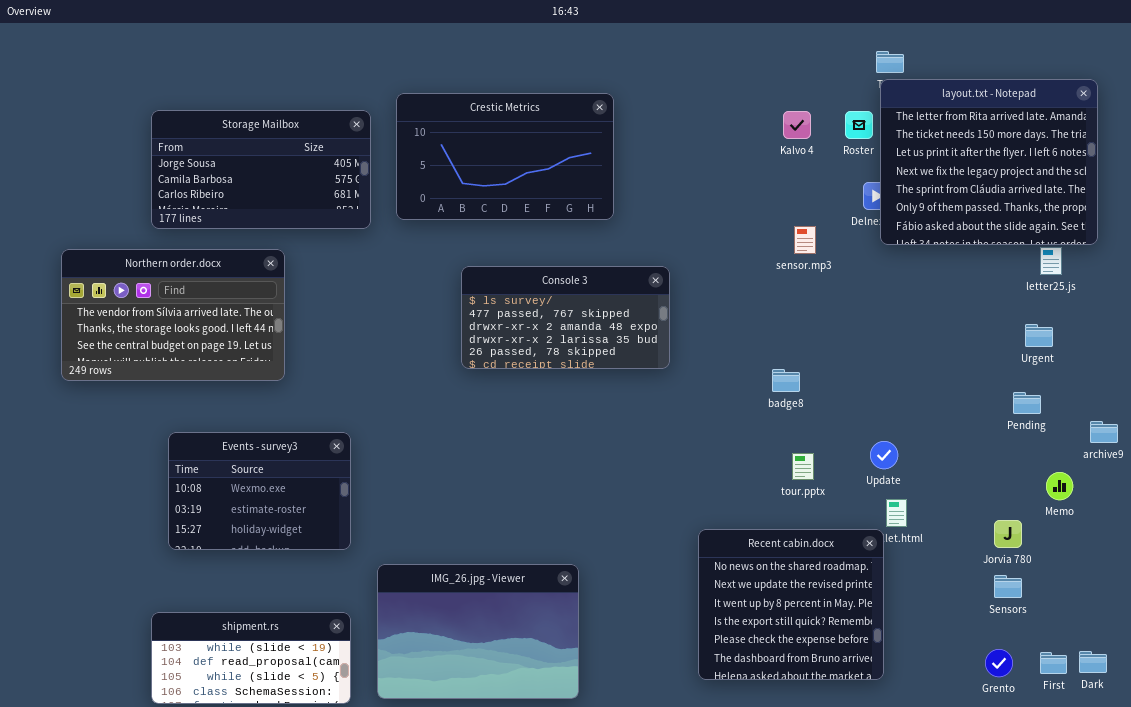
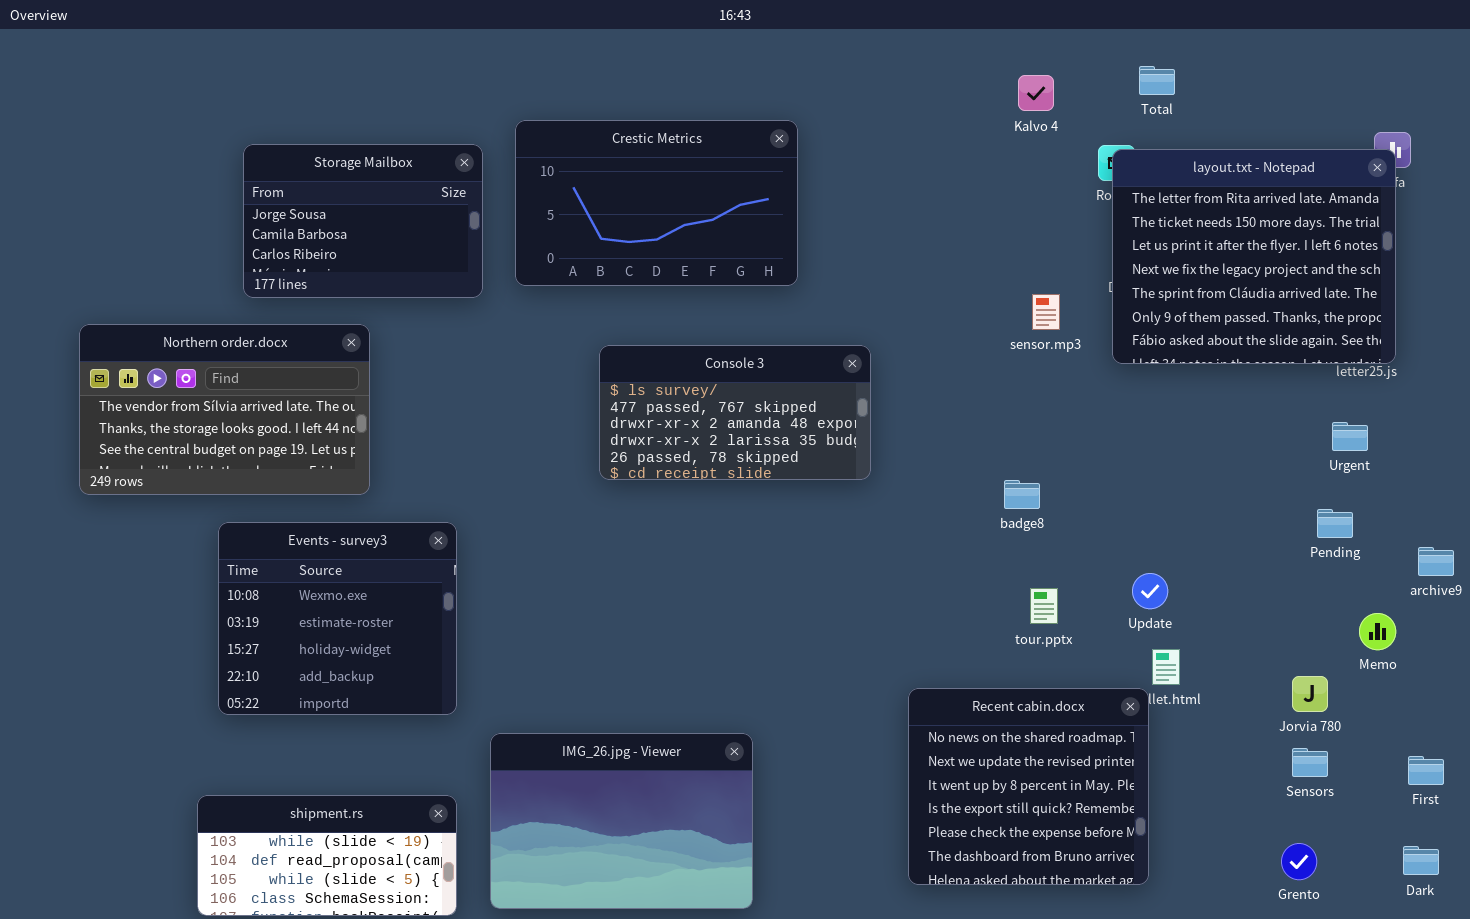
layout.txt - Notepad: [880,79,1098,245] -> [1112,149,1396,364], moved
Storage Mailbox: [151,110,371,229] -> [243,144,483,298], resized
Kalvo 4: [783,111,811,139] -> [1018,75,1054,111], moved
Events - survey3: [168,432,351,550] -> [218,522,457,715], resized
First: [1040,652,1067,674] -> [1408,756,1444,785], moved

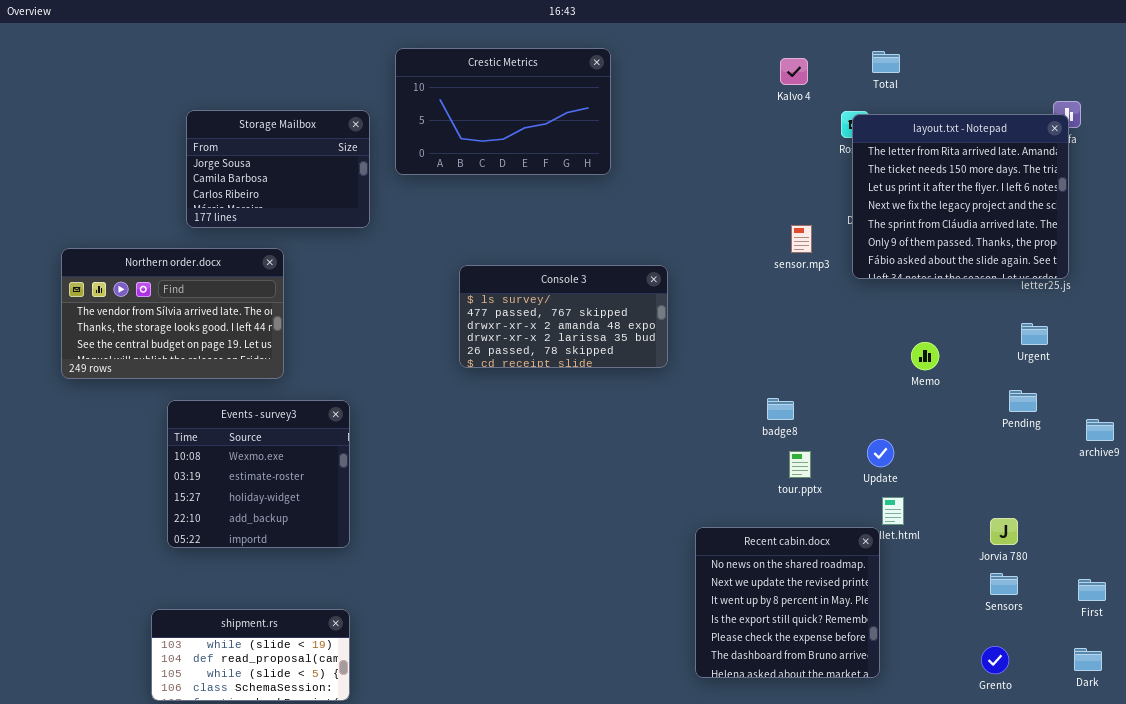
Crestic Metrics: [515,120,798,286] -> [395,48,611,175], moved
badge8: [1004,480,1040,509] -> [767,398,794,420], moved
Memo: [1359,613,1396,650] -> [911,342,939,370], moved
IMG_26.jpg - Viewer: [490,733,753,909] -> none, closed

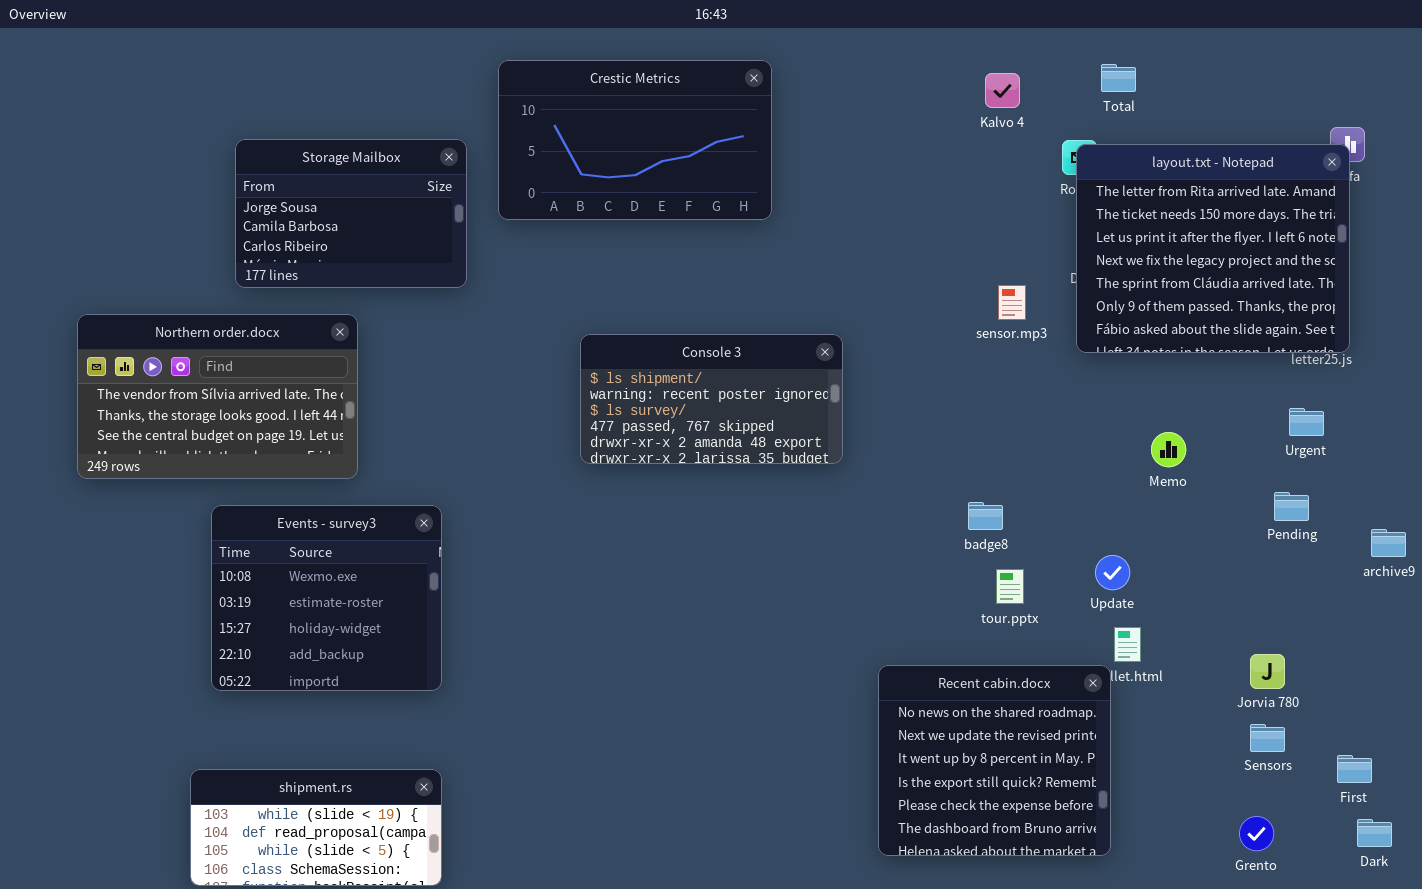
Console 3: [459,265,668,368] -> [580,334,843,464], scrolled up 2 rows
First: [1078,579,1106,601] -> [1337,755,1372,783], moved

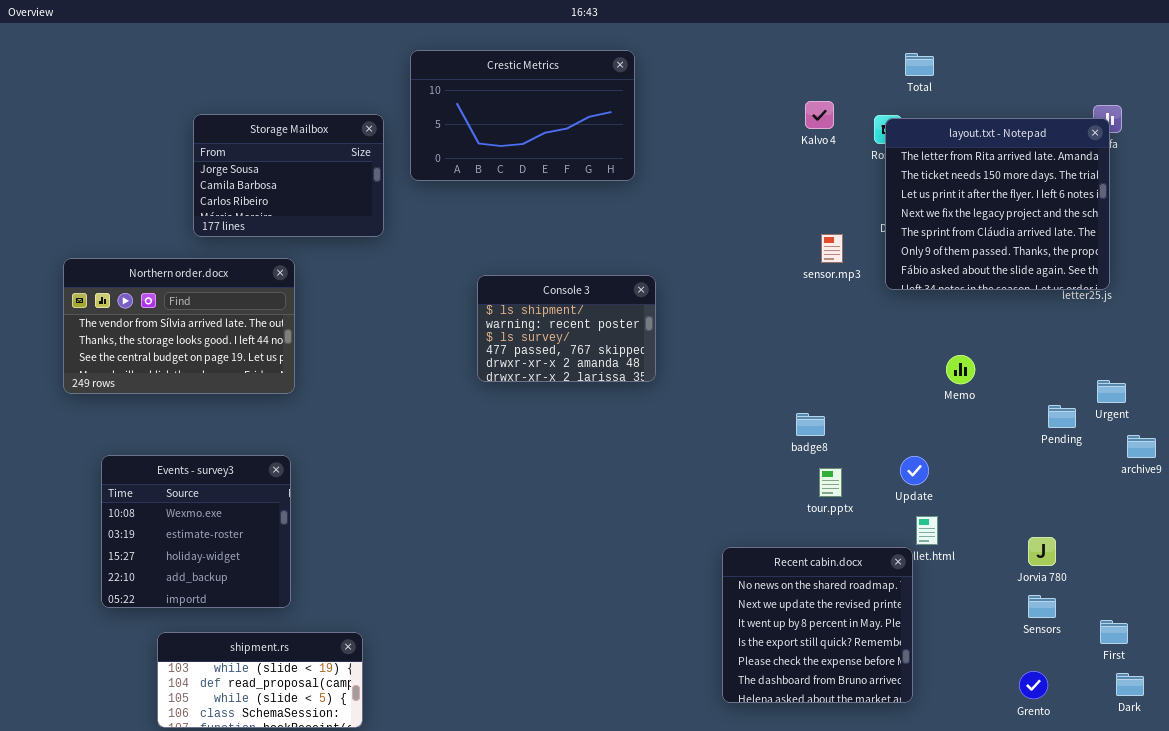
Kalvo 4: [985,73,1020,108] -> [805,101,834,129], moved
Console 3: [580,334,843,464] -> [477,275,656,382], resized
Urgent: [1289,408,1324,436] -> [1097,380,1126,403], moved
Events - survey3: [211,505,442,691] -> [101,455,291,608], moved

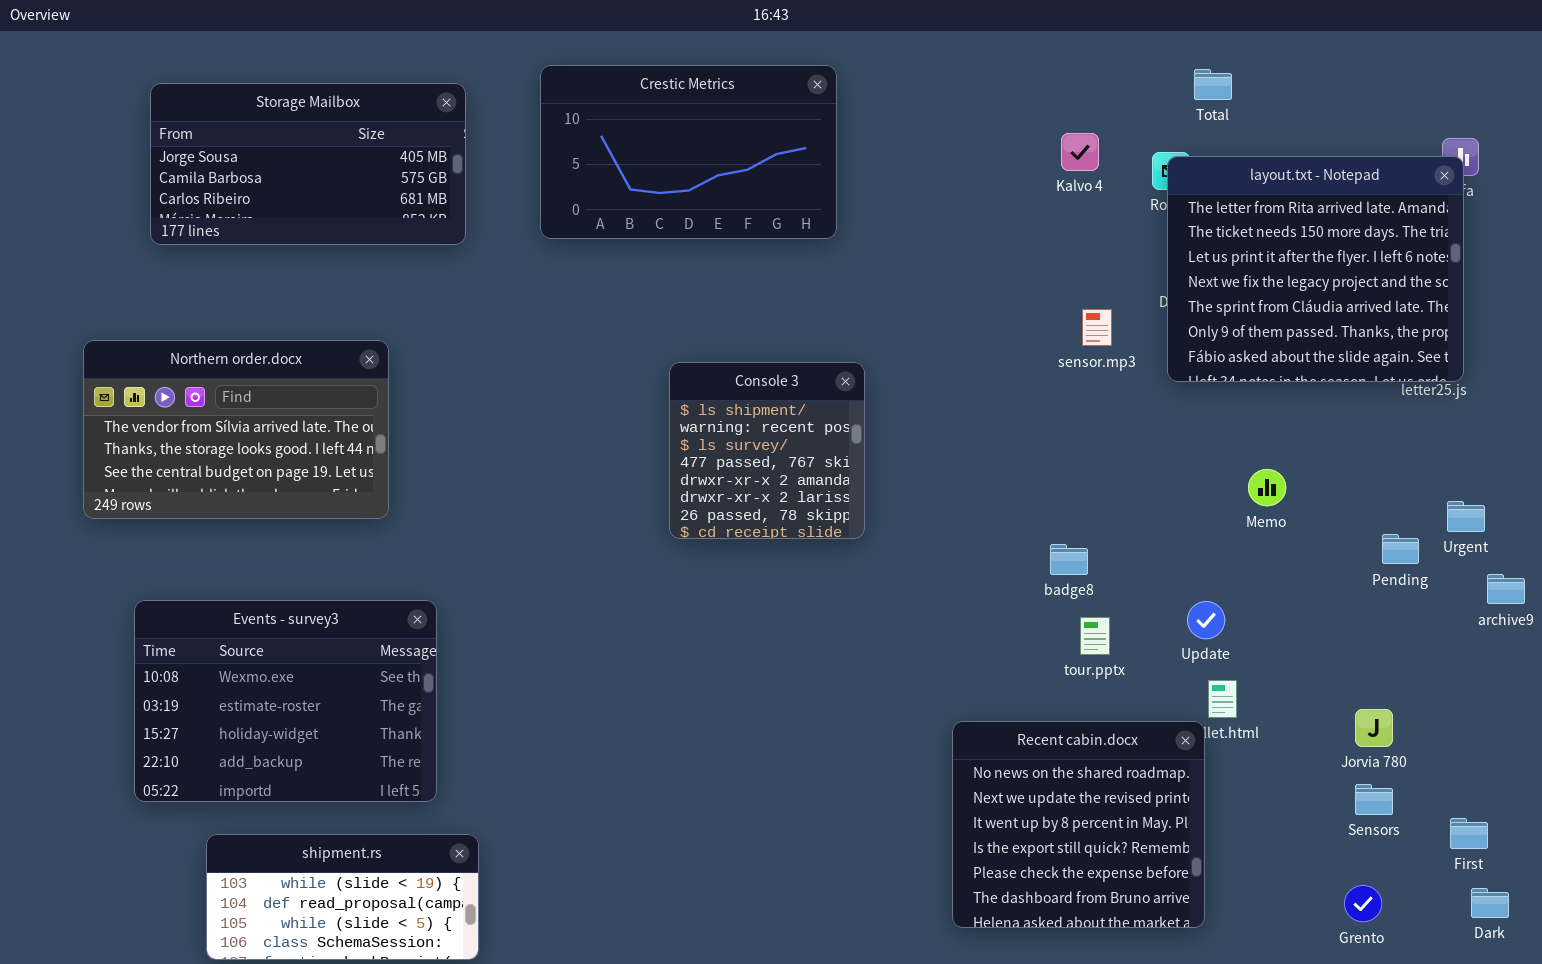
Storage Mailbox: [193,114,384,237] -> [150,83,466,245], moved, resized
Console 3: [477,275,656,382] -> [669,362,865,539], resized
Events - survey3: [101,455,291,608] -> [134,600,437,802], resized

